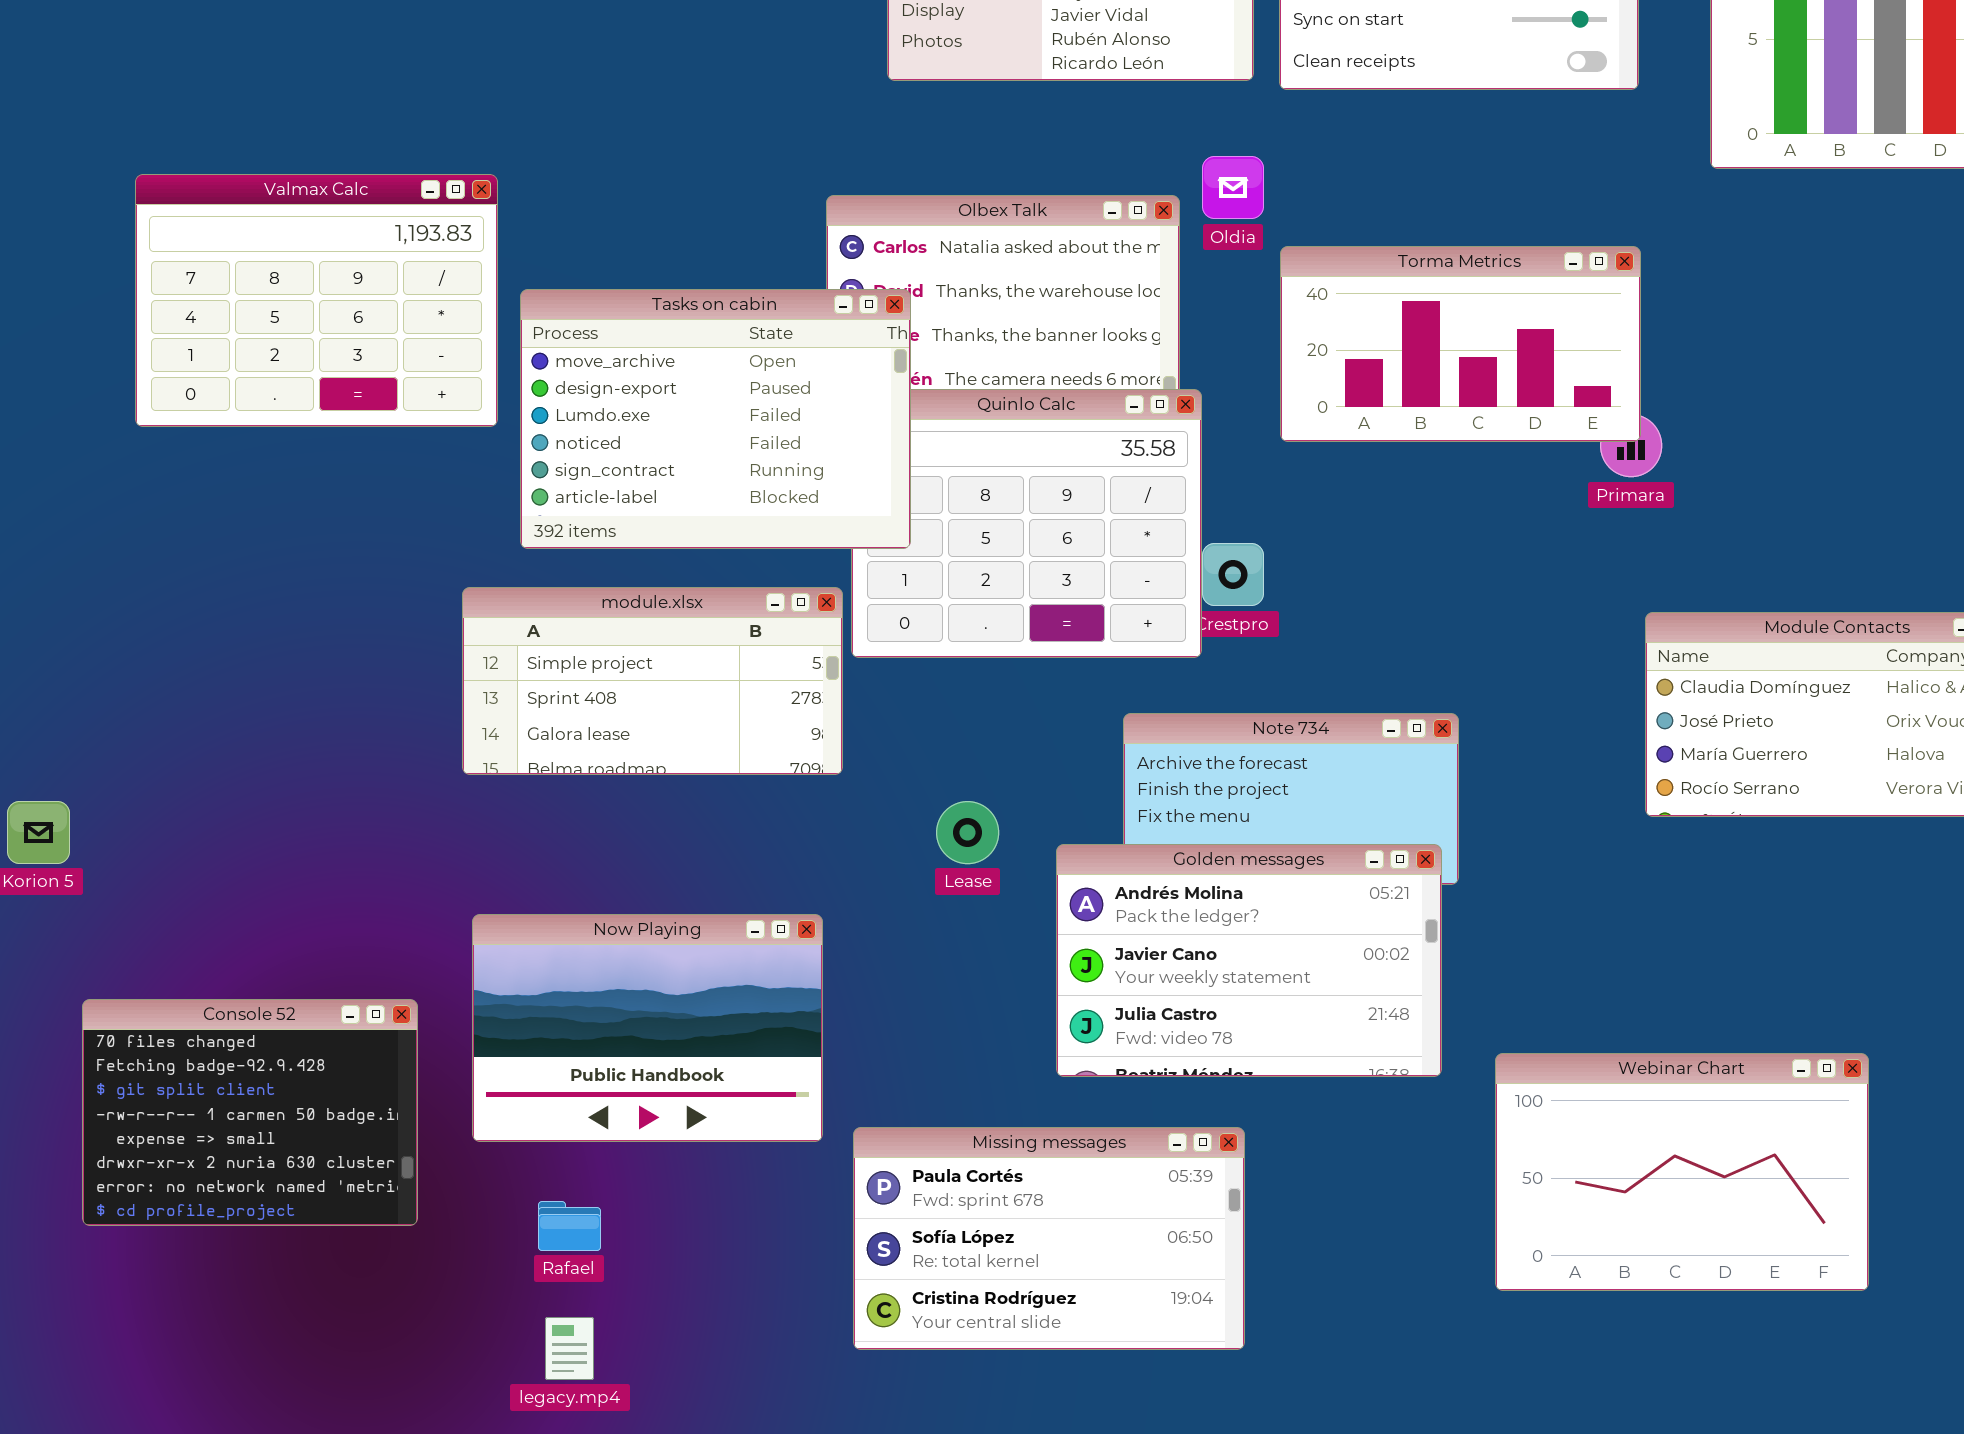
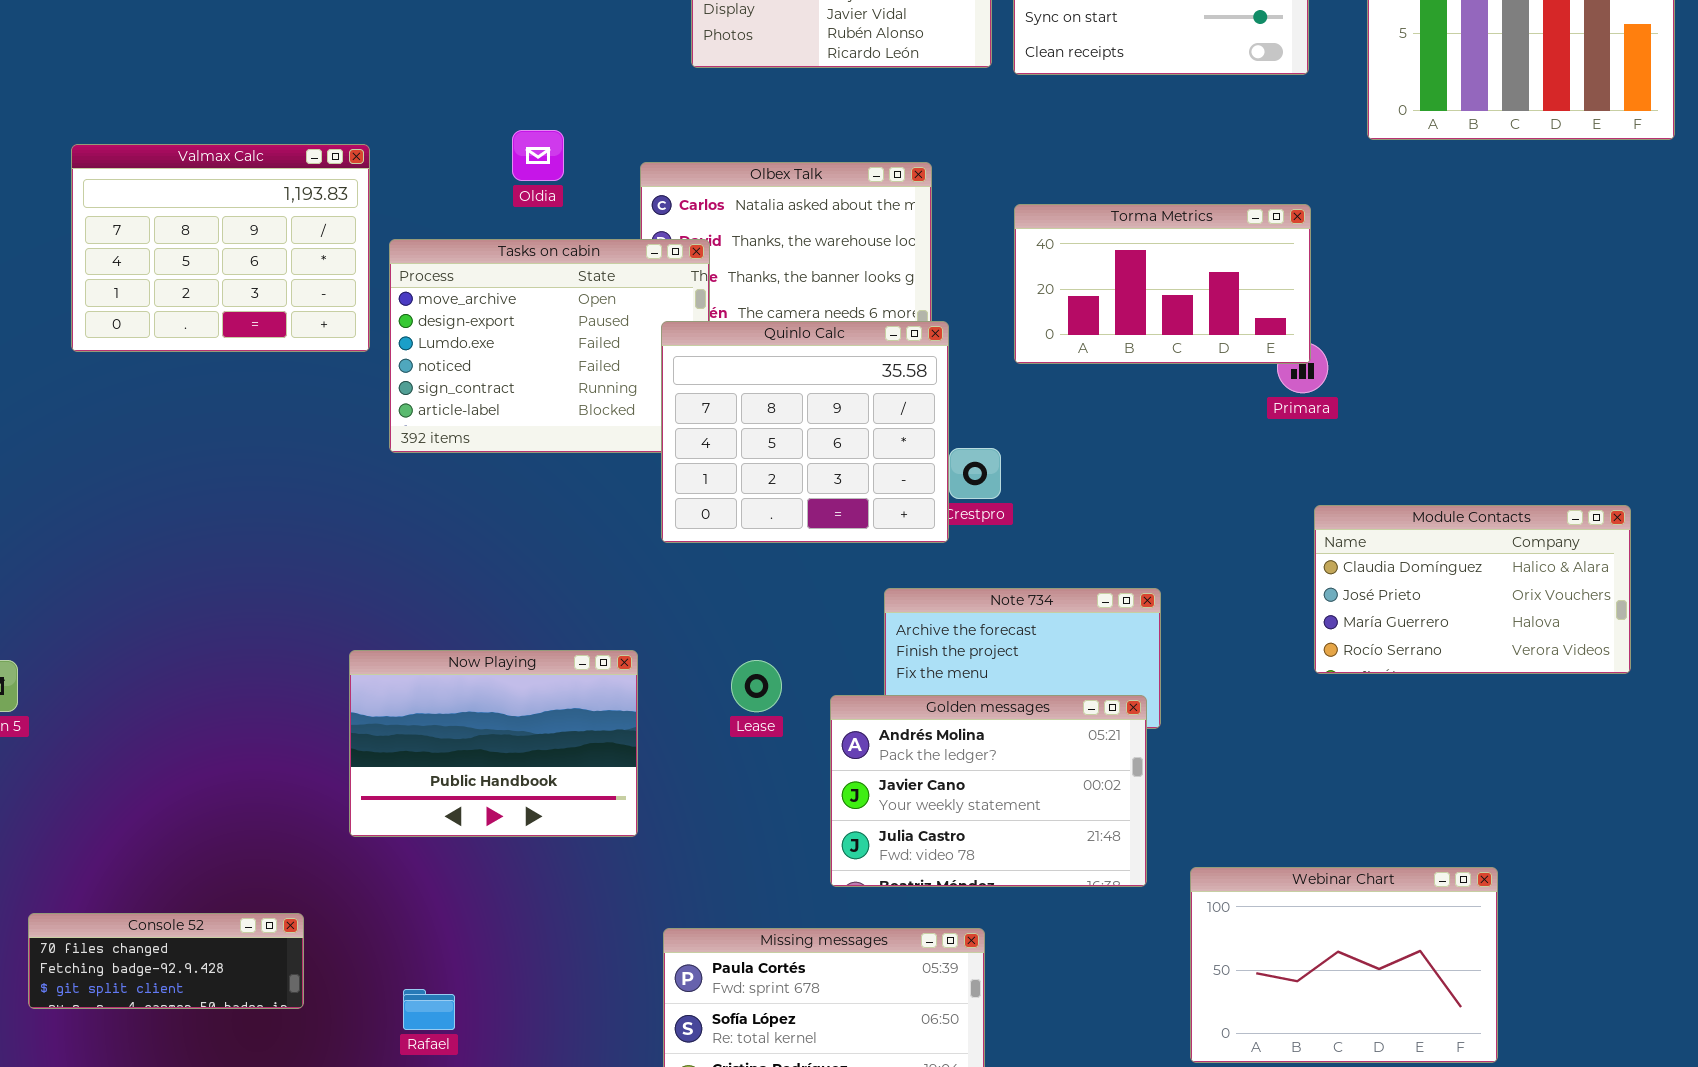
Oldia: [1202,156,1264,219] -> [512,130,564,181], moved
Quinlo Calc: [851,389,1202,658] -> [661,321,949,543], raised
module.xlsx: [462,587,843,775] -> none, closed
Now Playing: [472,914,823,1142] -> [349,650,638,837], moved
Console 52: [82,999,418,1226] -> [28,913,304,1009], resized

